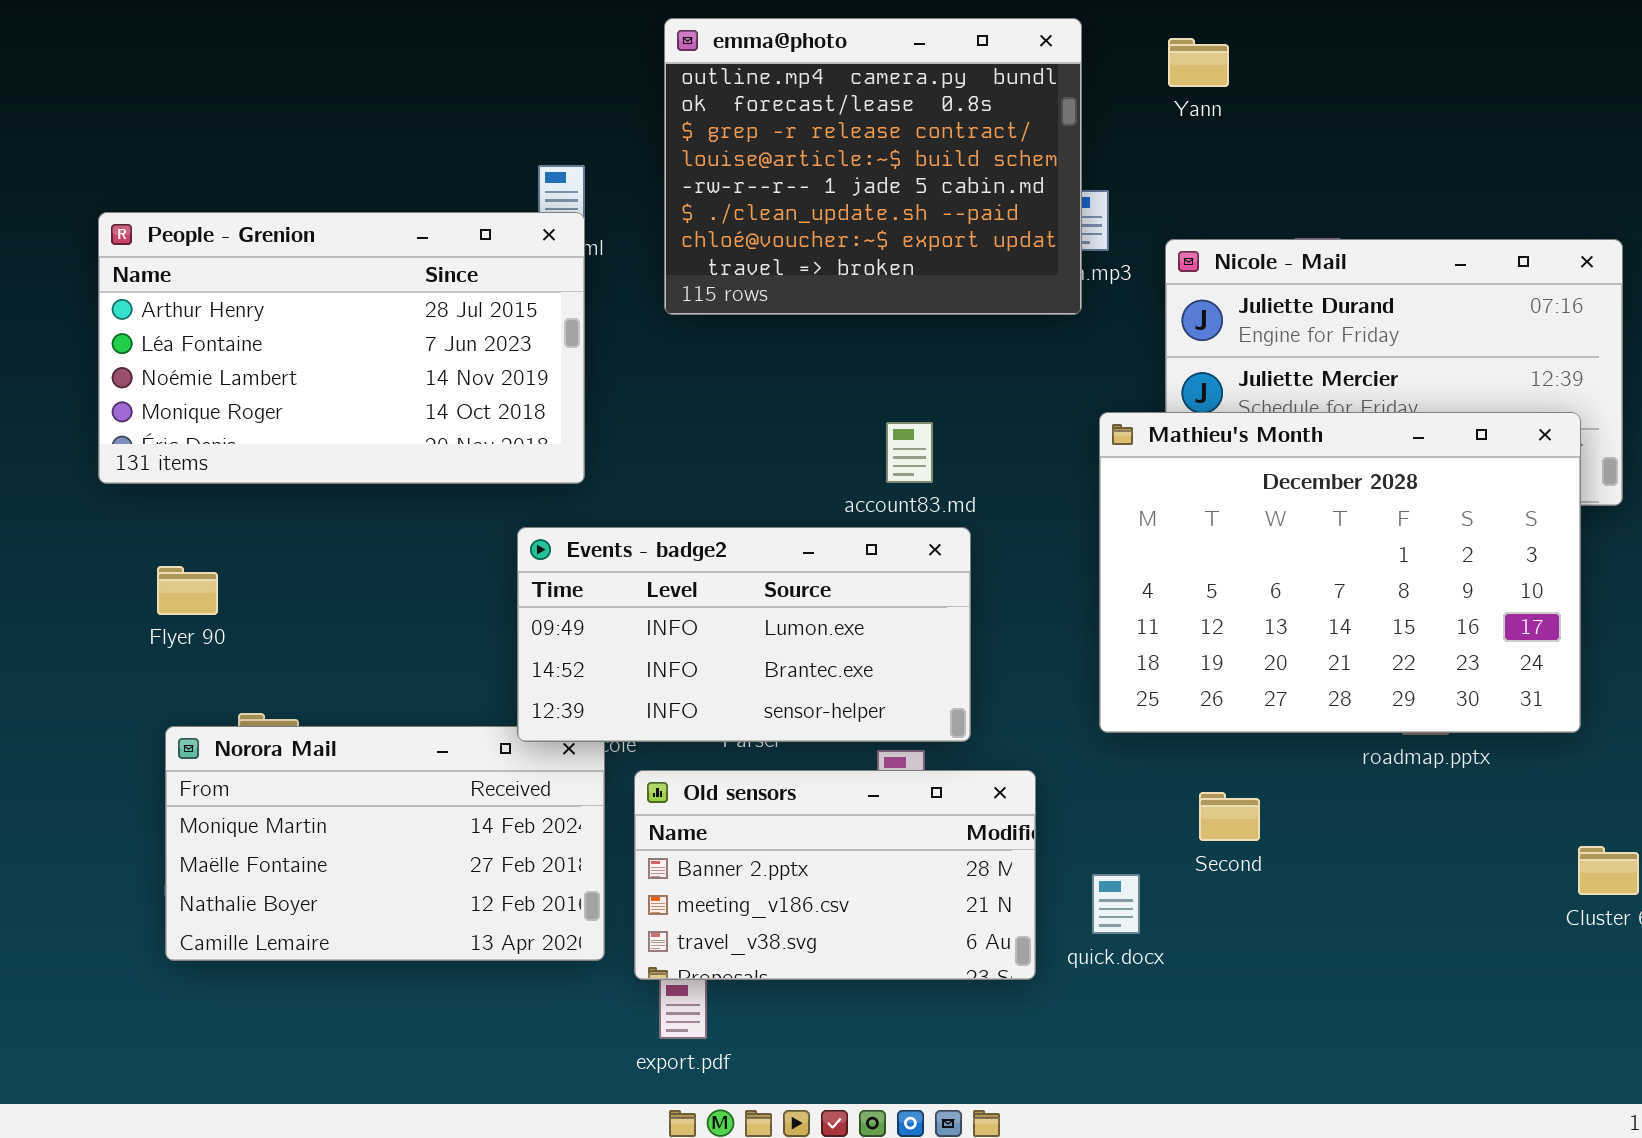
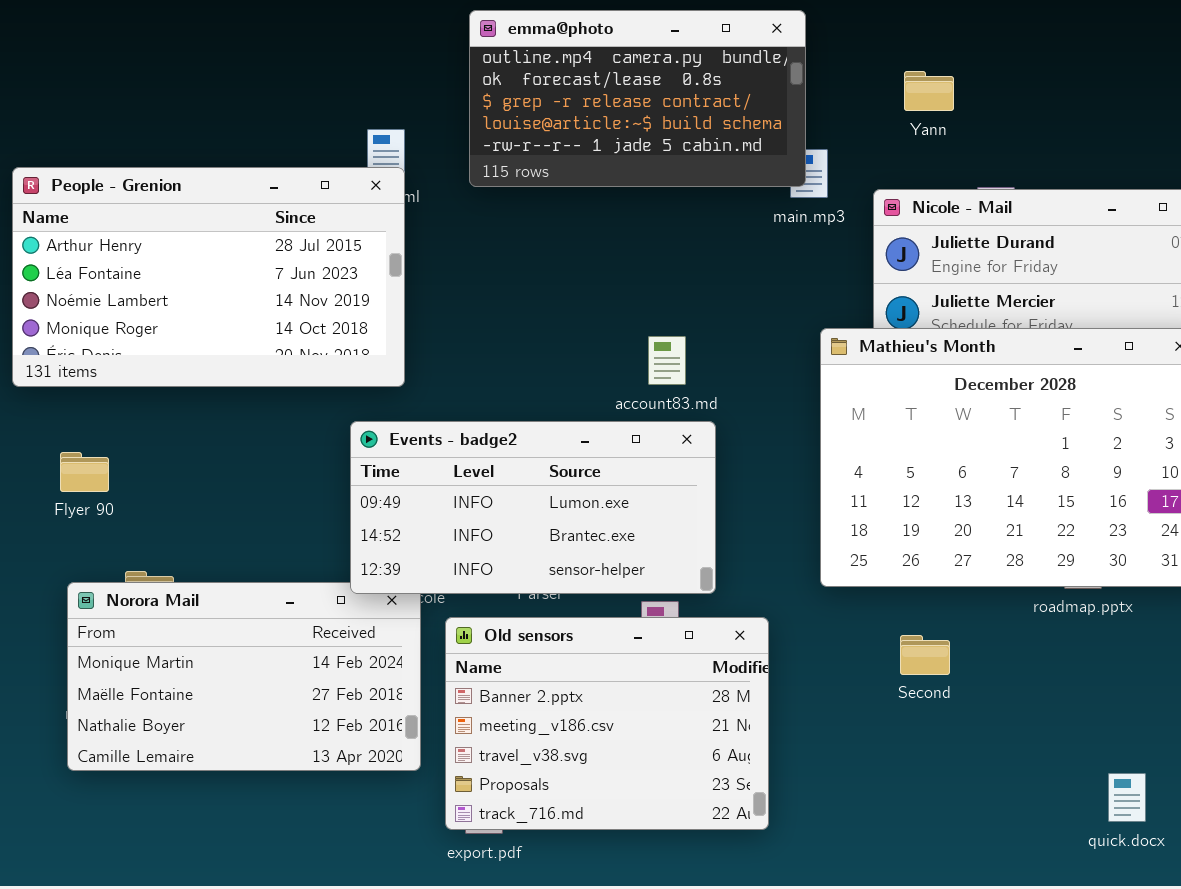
emma@photo: [664,18,1082,315] -> [469,10,806,187], resized
Yann: [1168,38,1229,87] -> [904,71,954,111], moved
Old sensors: [634,770,1036,980] -> [445,617,769,830], resized
quick.docx: [1092,874,1140,934] -> [1108,773,1146,822], moved

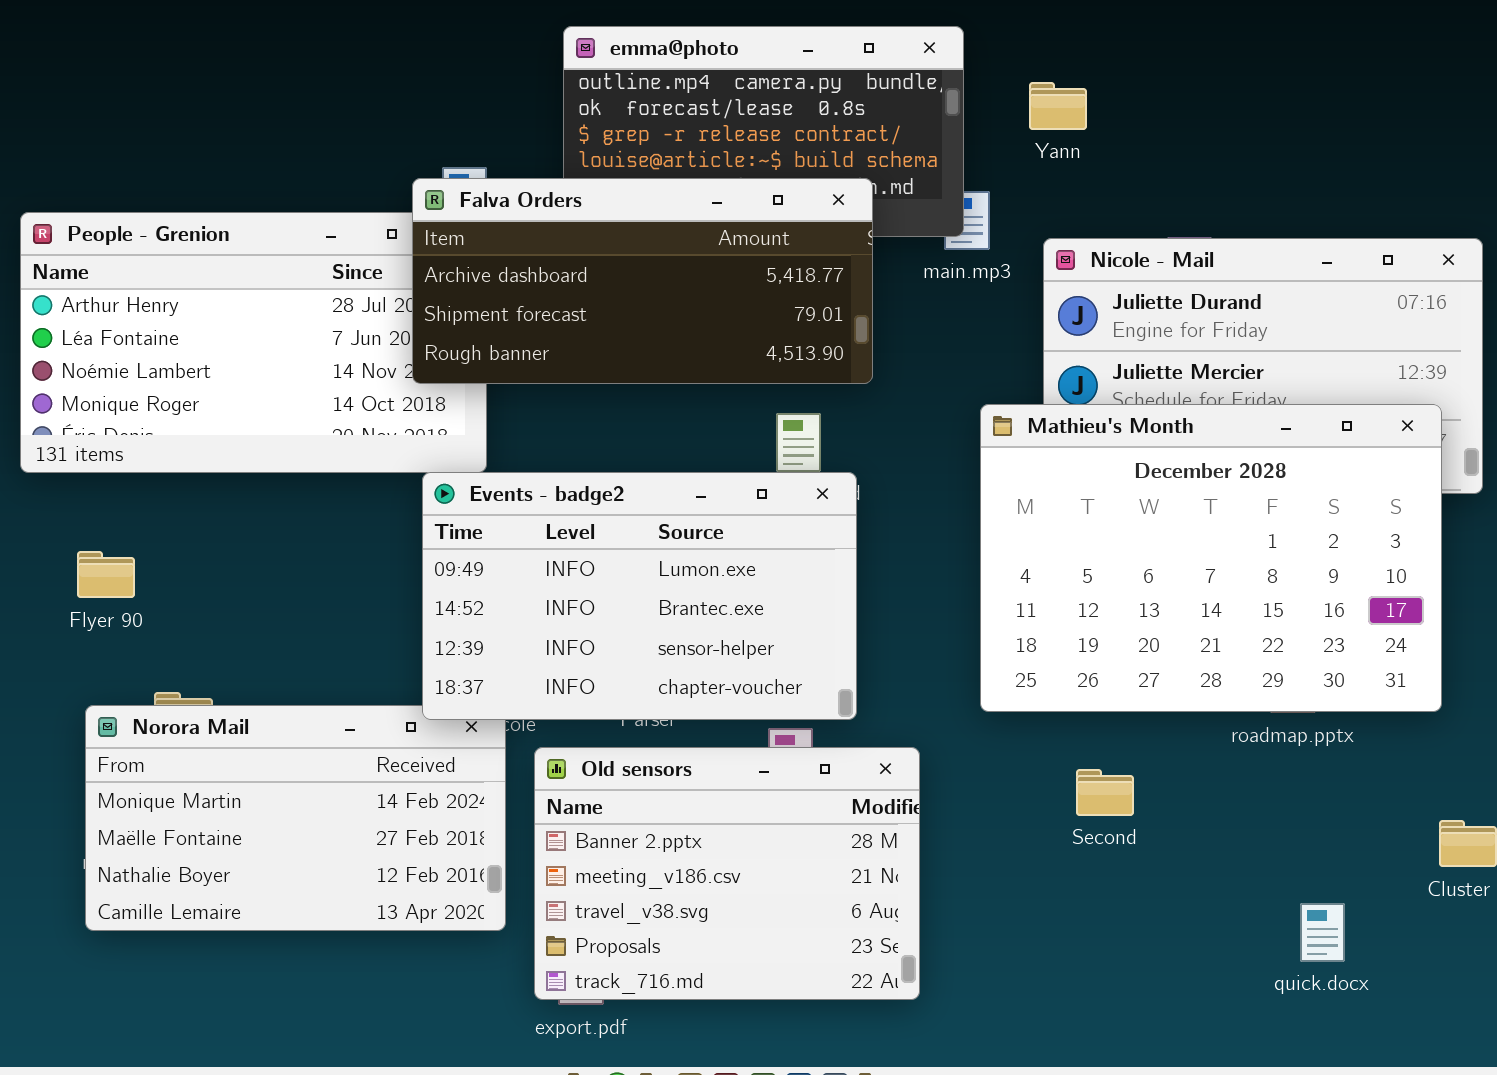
Yann: [904,71,954,111] -> [1029,82,1087,130], moved
Falva Orders: none -> [412,178,873,384], opened
Events - badge2: [350,421,716,594] -> [422,472,857,720], resized
quick.docx: [1108,773,1146,822] -> [1300,903,1345,962], moved

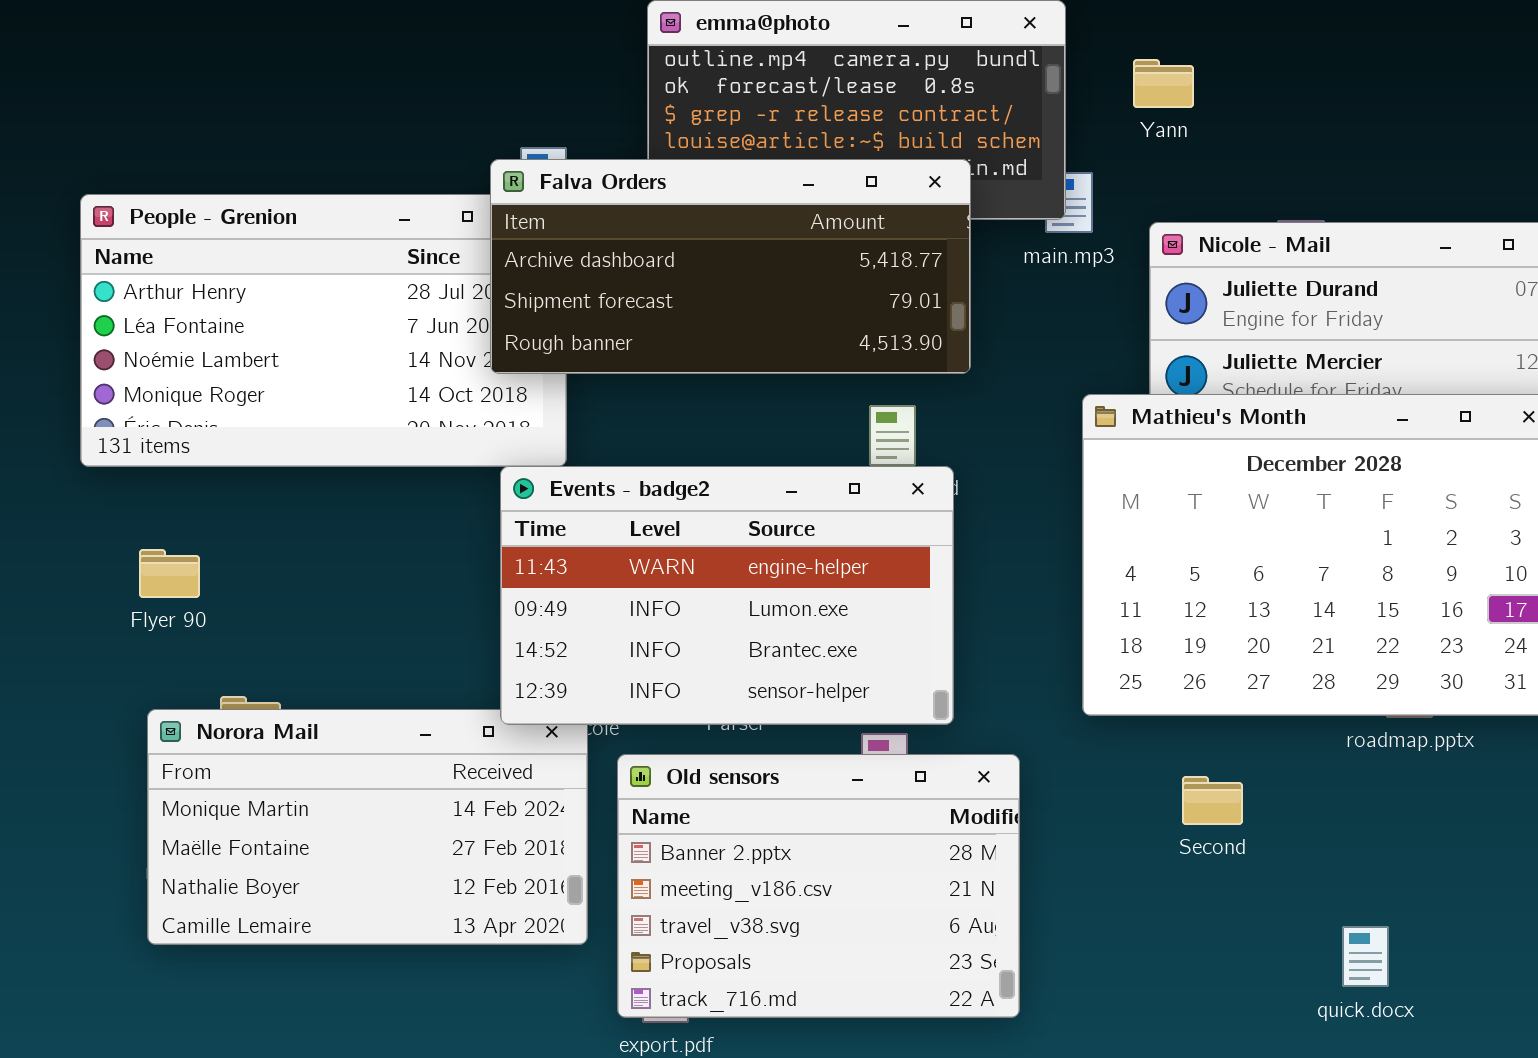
Events - badge2: [422,472,857,720] -> [500,466,954,725], scrolled up 1 row
quick.docx: [1300,903,1345,962] -> [1342,926,1389,987], moved

